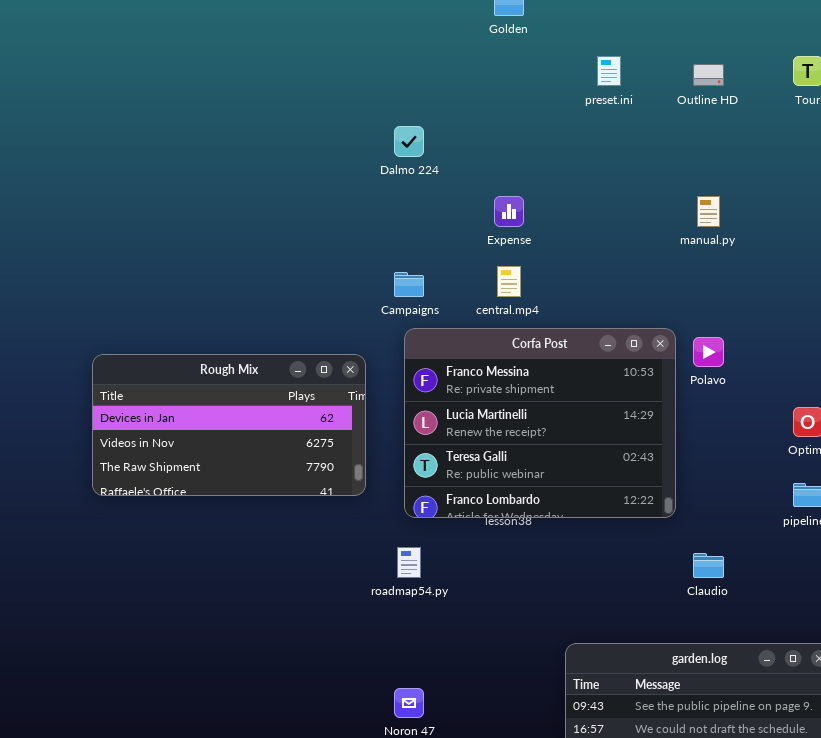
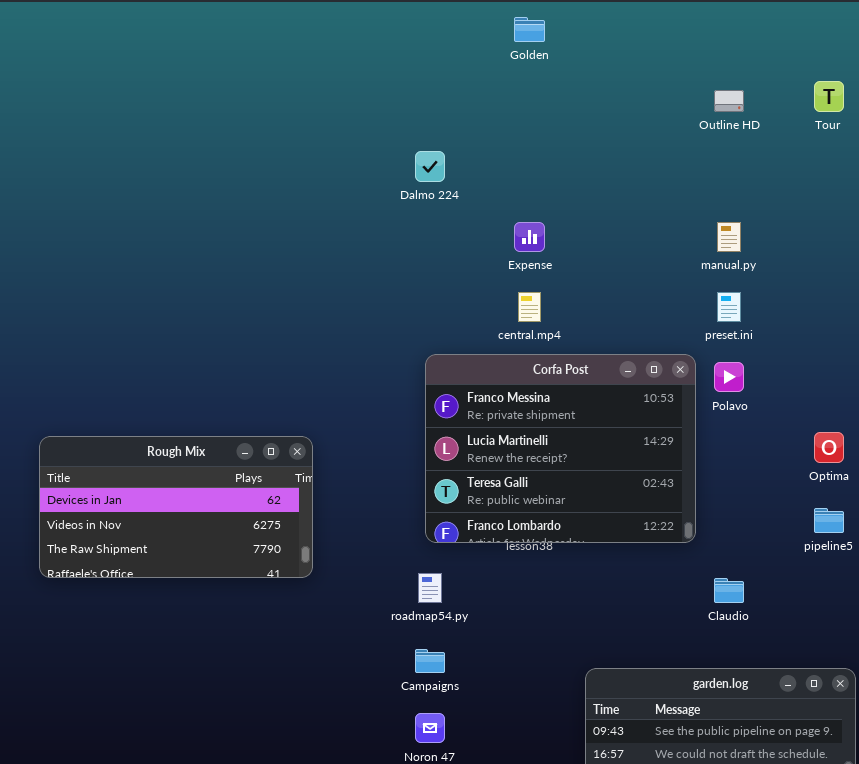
preset.ini: [597,56,621,86] -> [717,292,741,322], moved
Campaigns: [394,272,424,297] -> [415,649,445,673], moved
Rough Mix: [92,354,366,496] -> [39,436,313,578], moved

